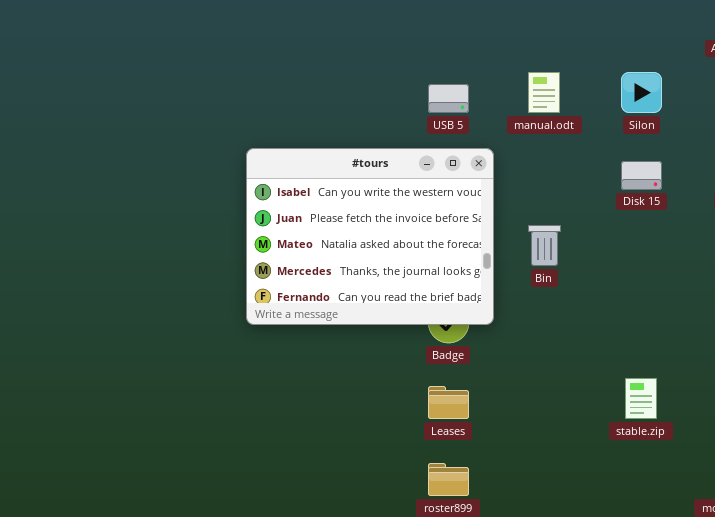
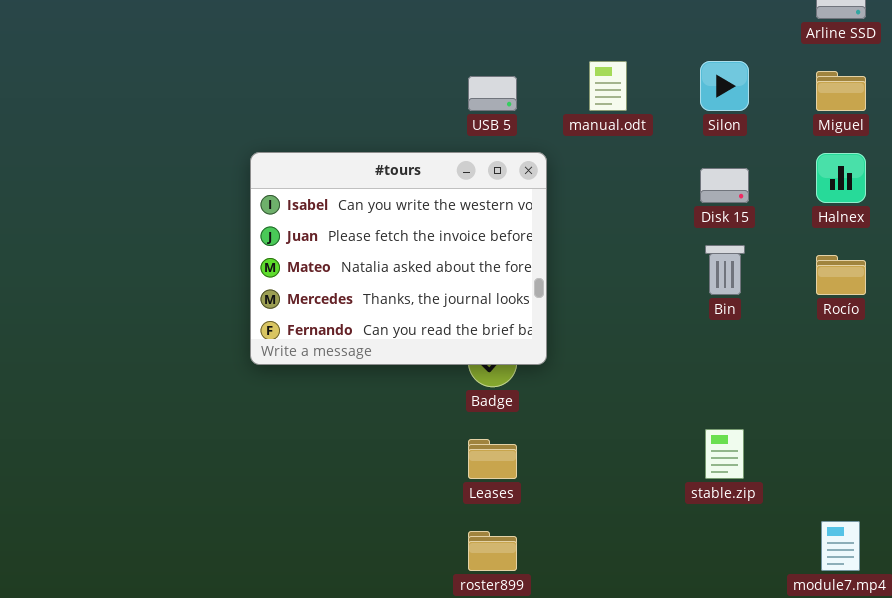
Bin: [528,225,561,266] -> [705,245,745,295], moved

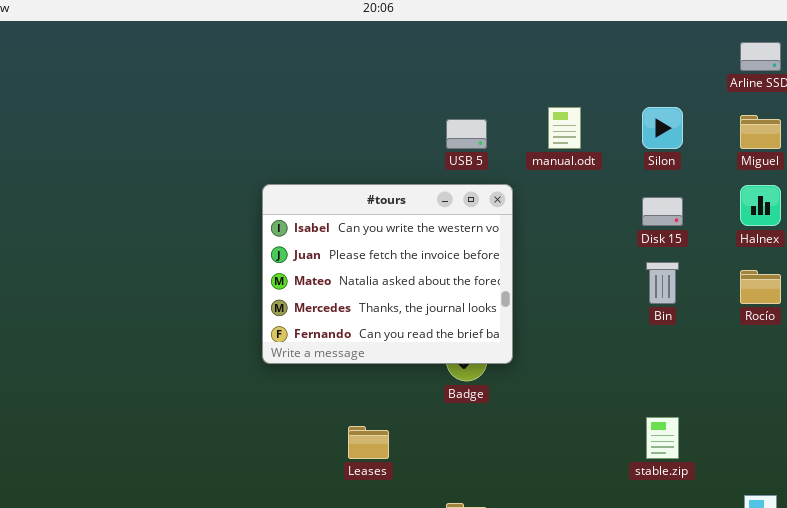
Leases: [468,439,517,479] -> [348,426,389,459], moved

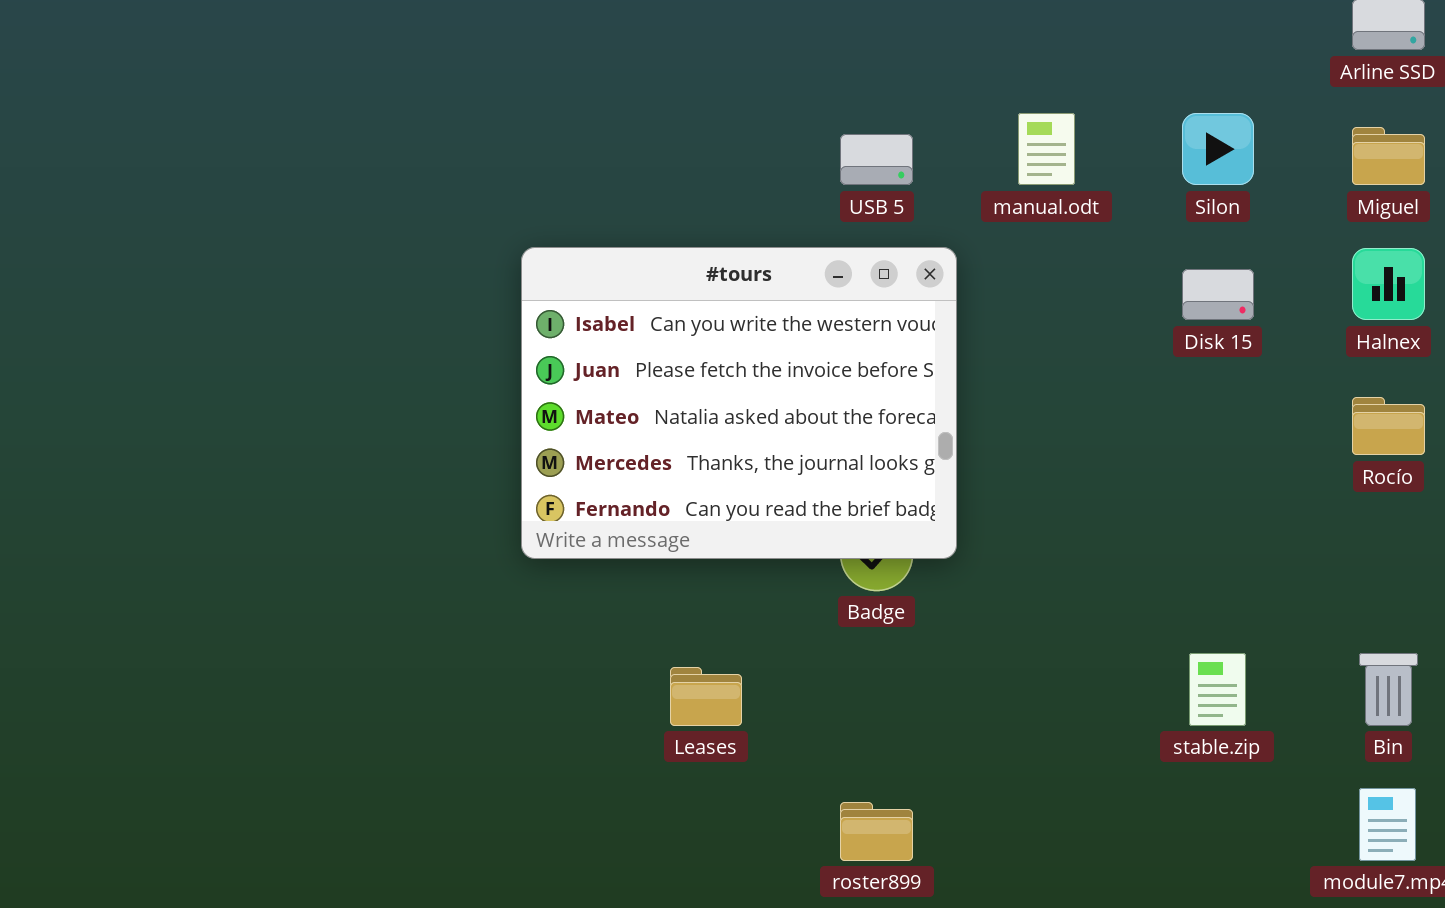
Bin: [646,262,679,304] -> [1359,653,1418,726], moved

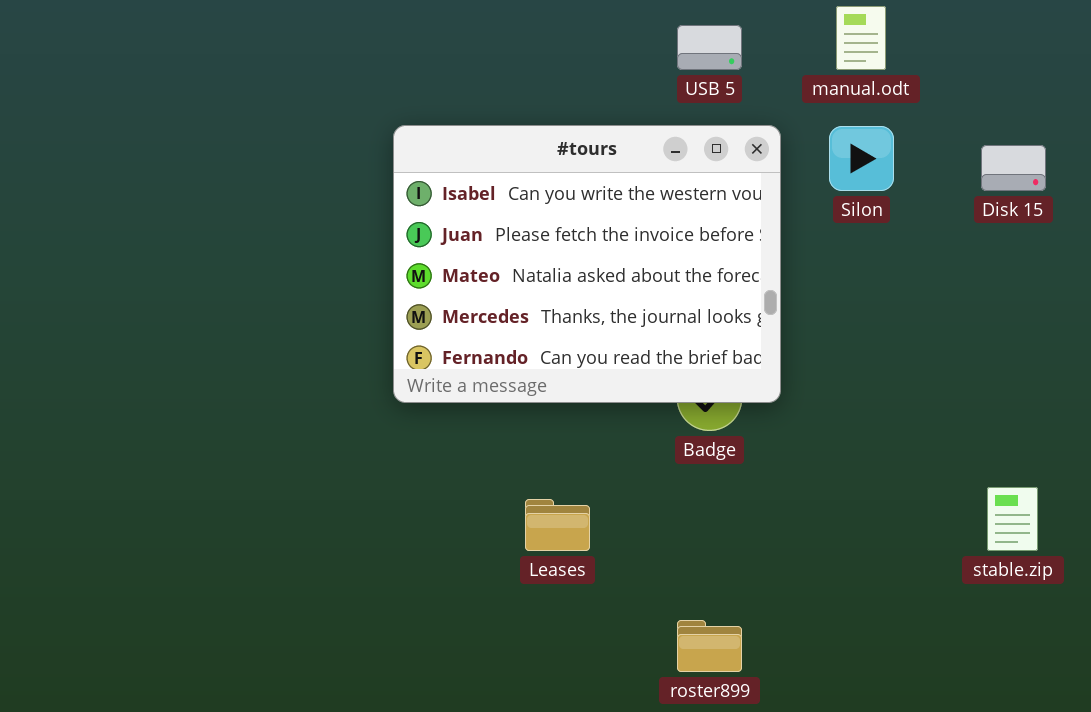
Silon: [1182,113,1254,185] -> [829,126,894,191], moved

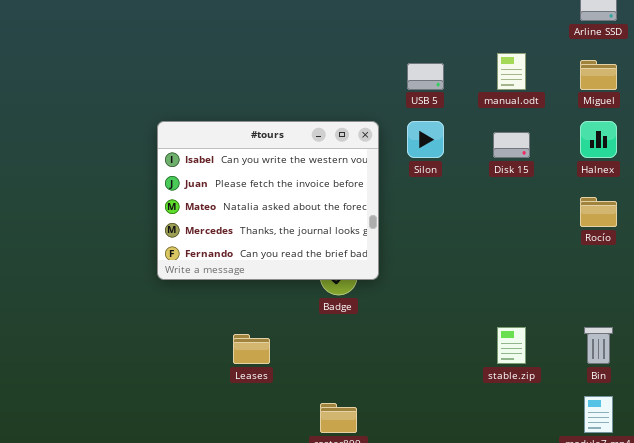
manual.odt: [836,6,886,70] -> [497,53,526,90], moved
USB 5: [677,25,742,70] -> [407,63,444,90], moved

